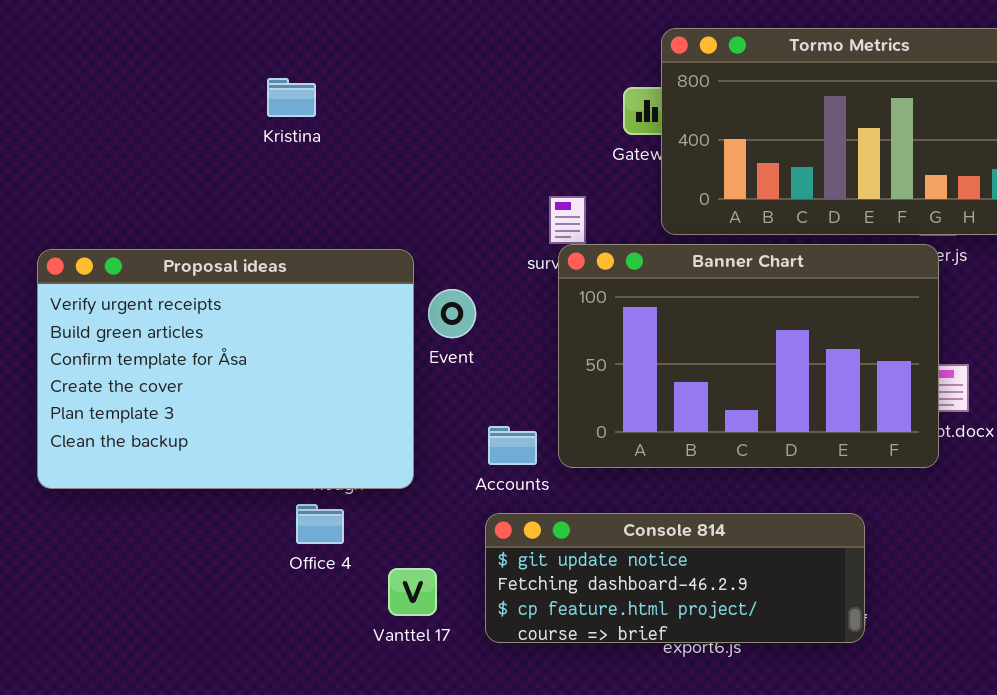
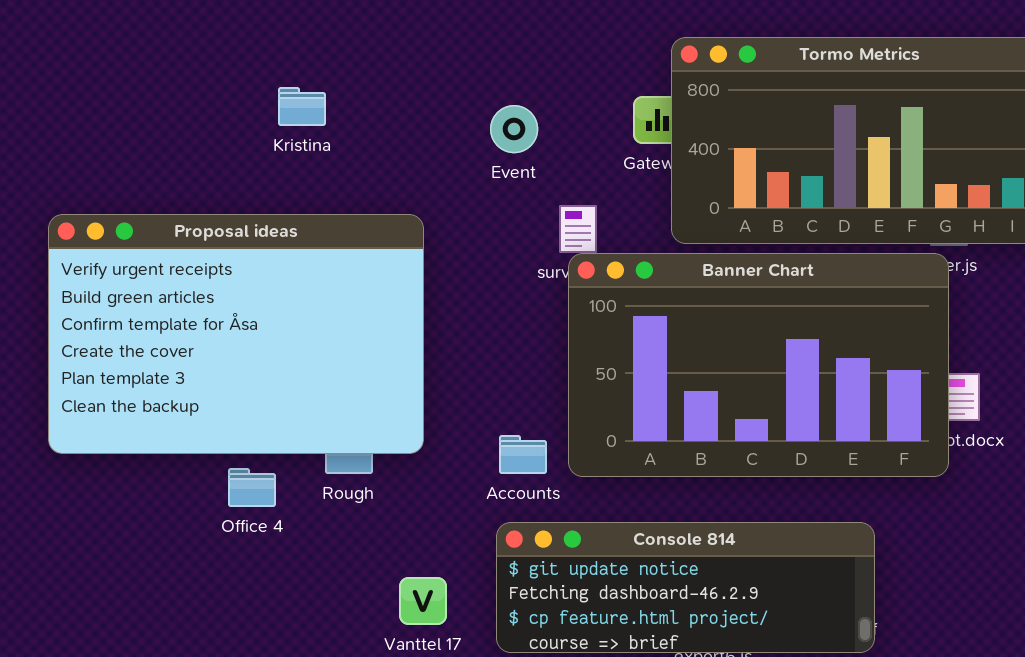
Proposal ideas: [37,249,414,489] -> [48,214,424,454], moved
Event: [428,289,476,338] -> [490,105,538,153], moved
Office 4: [296,504,344,544] -> [228,468,276,507], moved

